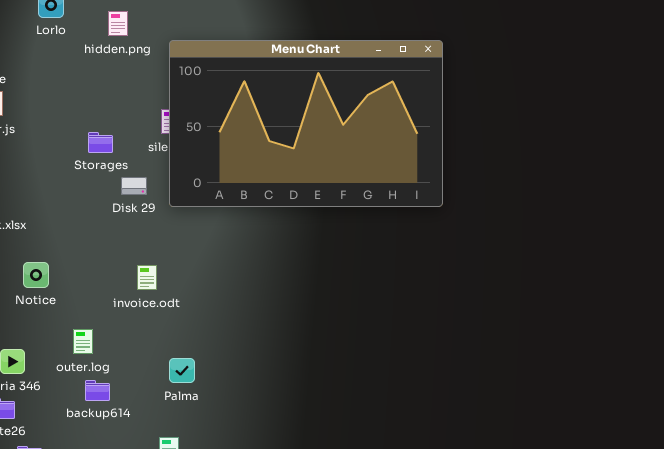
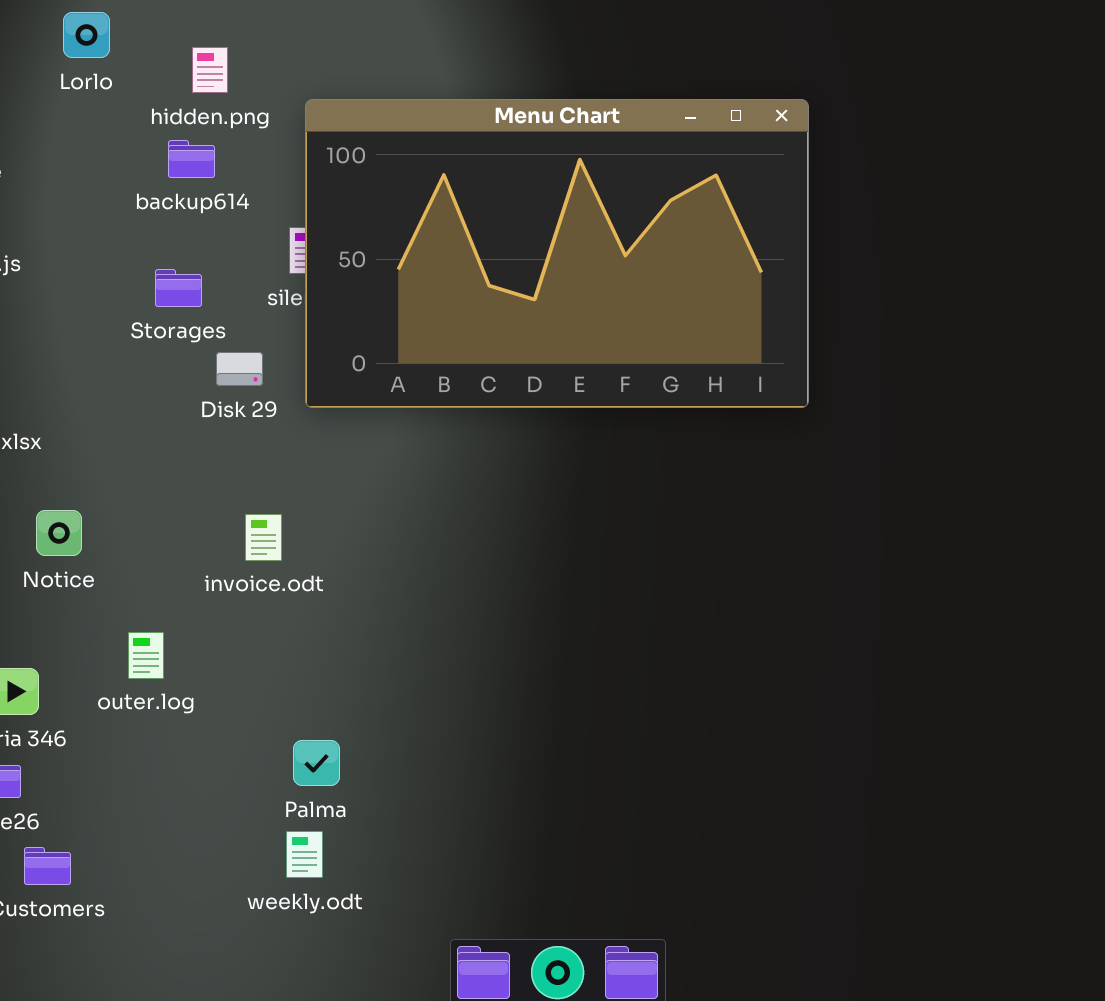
Palma: [169,358,195,383] -> [293,740,340,786], moved
backup614: [85,380,110,401] -> [168,140,215,178], moved

